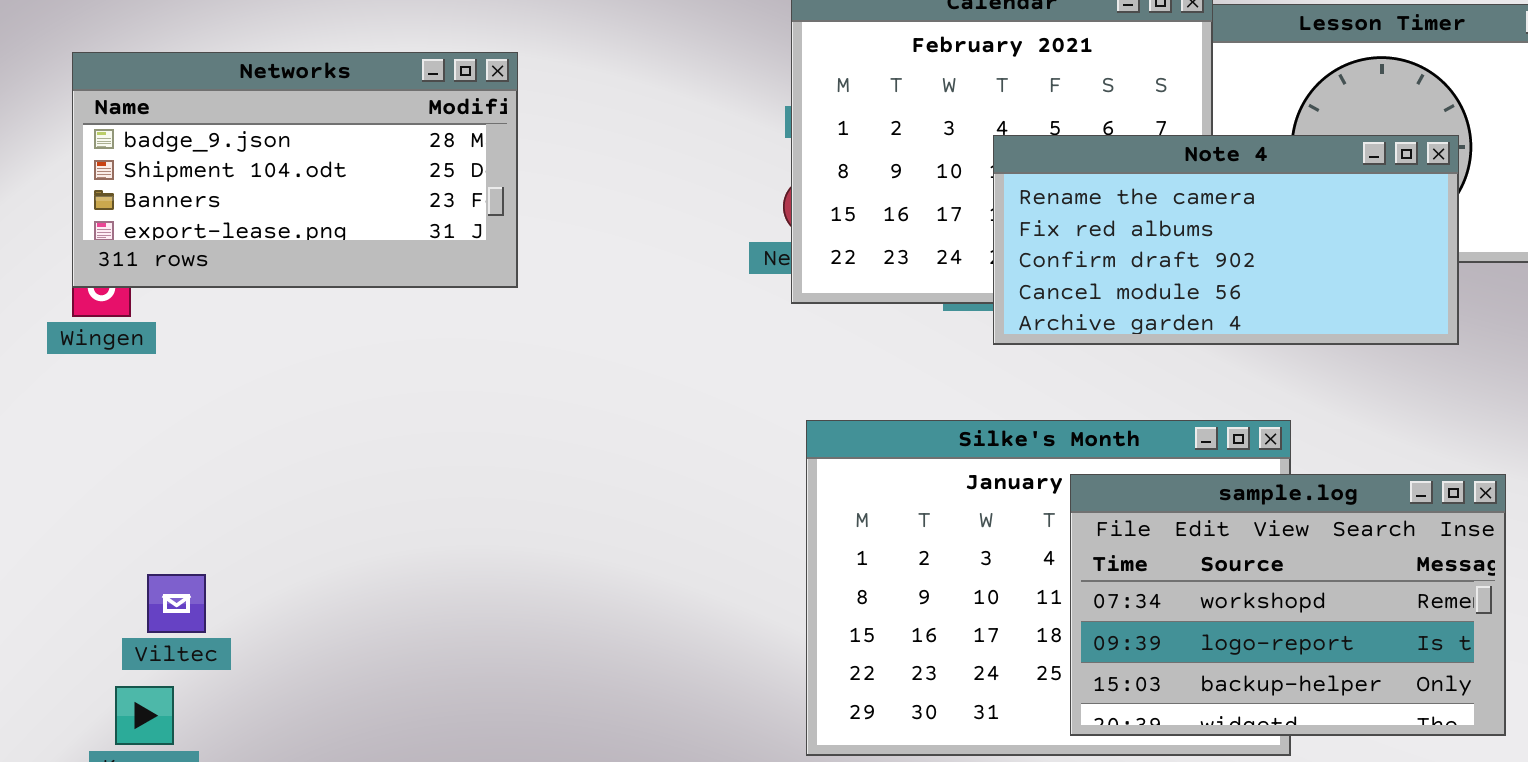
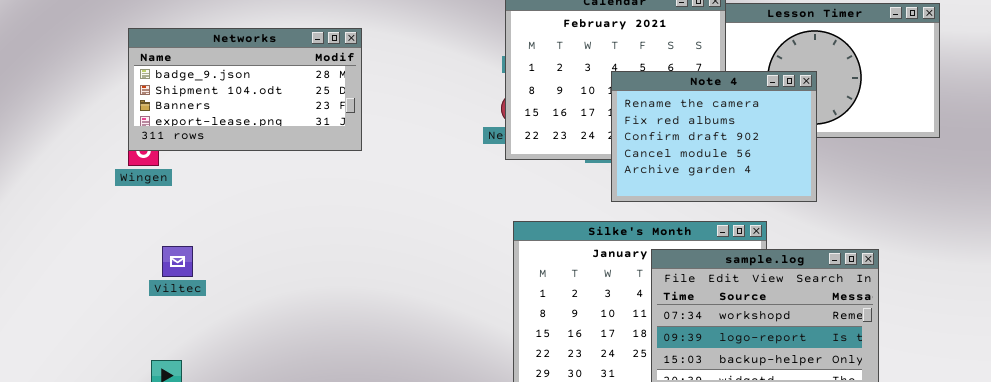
Note 4: [993,135,1459,345] -> [611,71,817,202], resized
Viltec: [147,574,206,633] -> [162,246,193,277], moved

